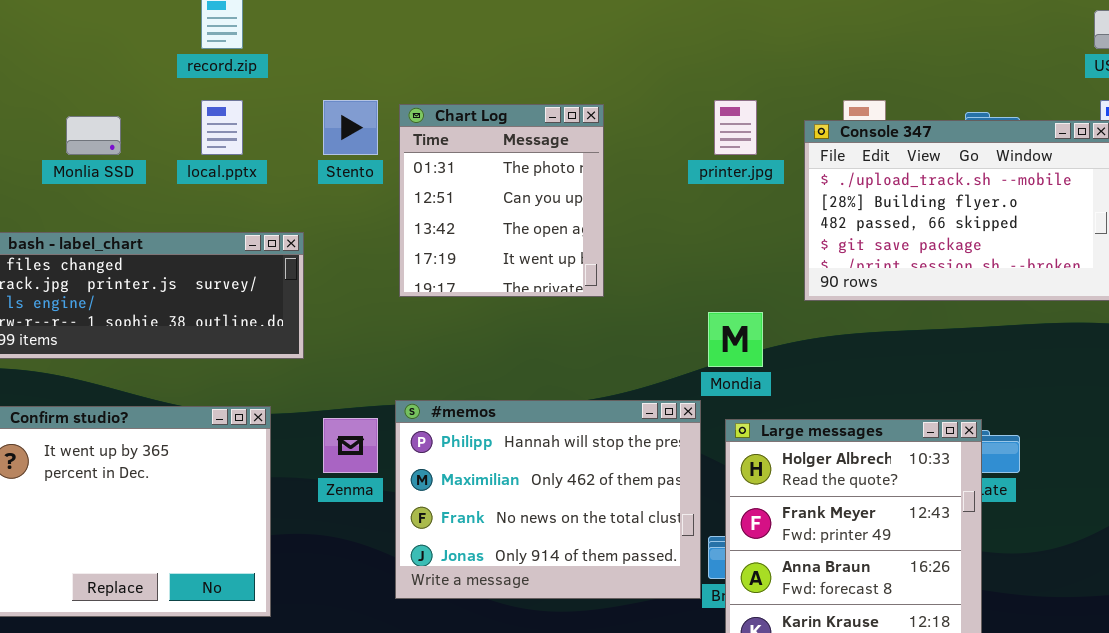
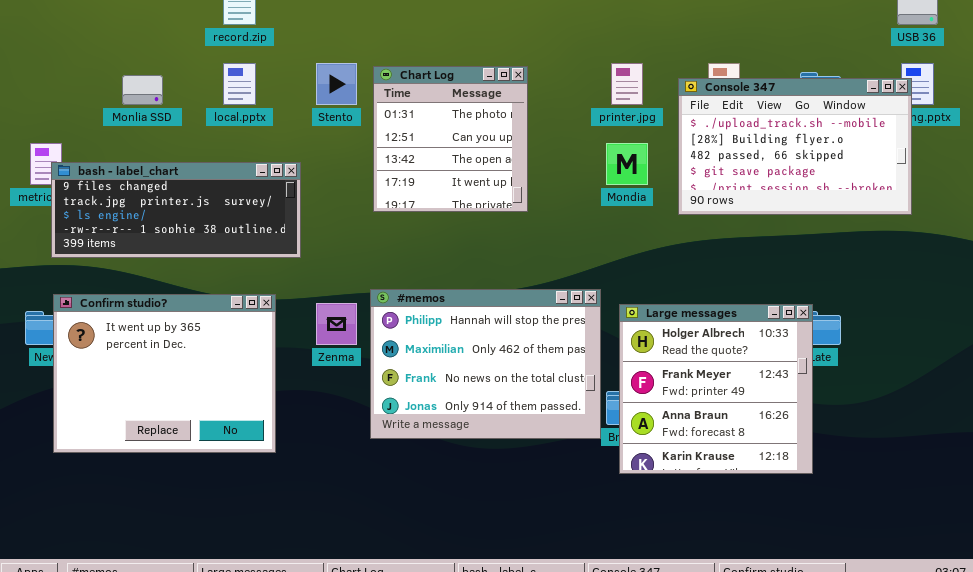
Mondia: [708,312,763,367] -> [606,143,648,185], moved

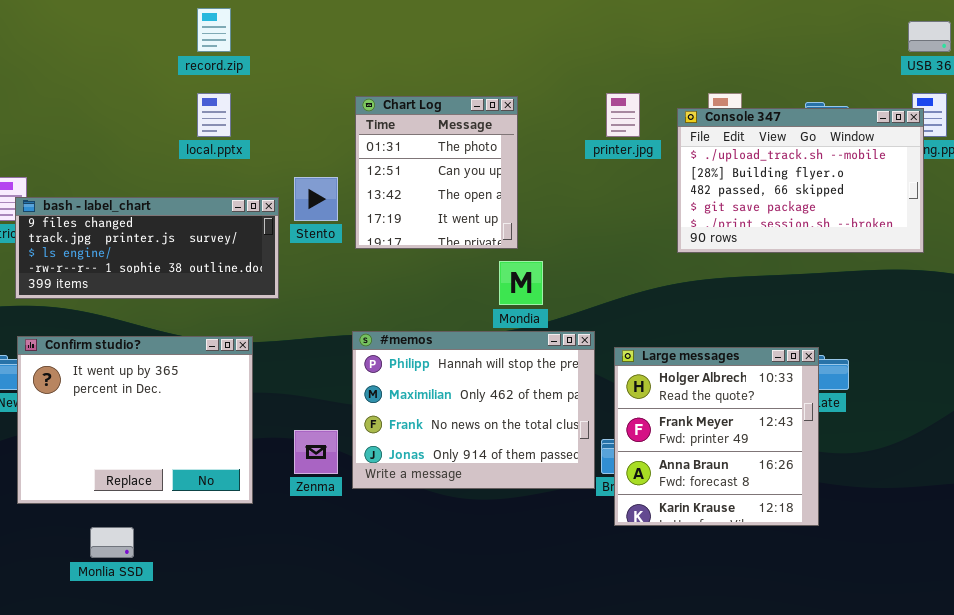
Stento: [316,63,357,105] -> [294,177,338,221], moved
Monlia SSD: [122,75,163,105] -> [90,527,134,558], moved
Mondia: [606,143,648,185] -> [499,261,543,305], moved
Zenma: [316,303,357,345] -> [294,430,338,474], moved

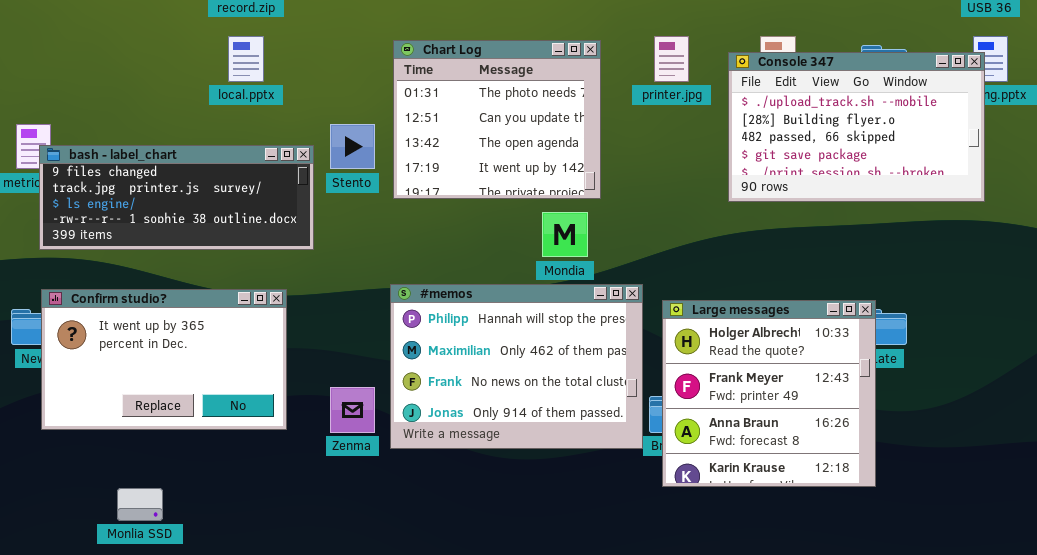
Chart Log: [355,96,518,249] -> [393,40,601,199], resized
Confirm studio?: [17,336,253,504] -> [41,289,287,430], resized

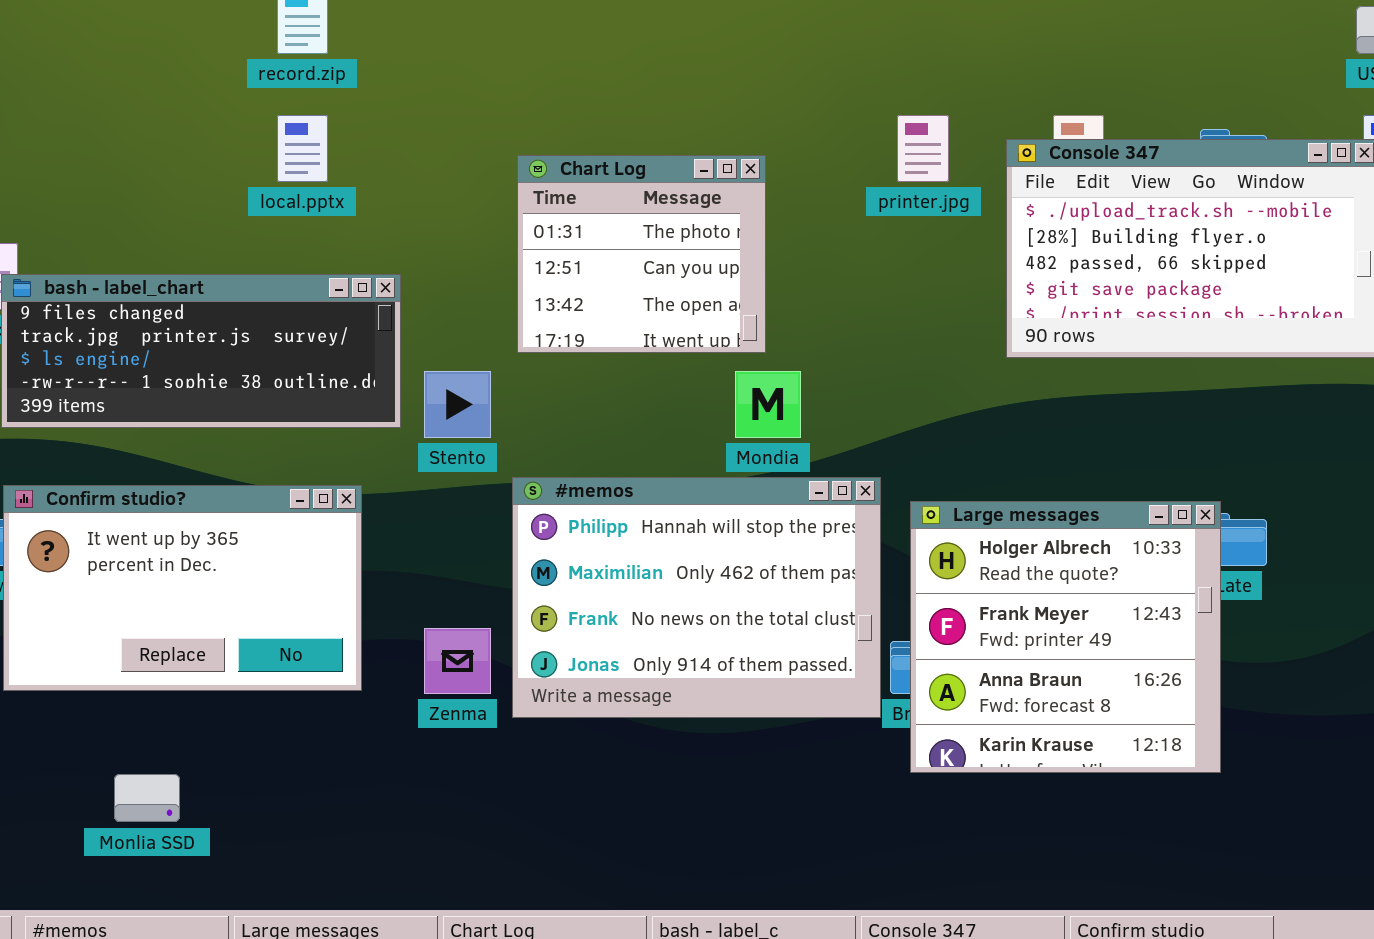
Chart Log: [393,40,601,199] -> [517,155,766,353], resized
Stento: [330,124,375,169] -> [424,371,491,438], moved

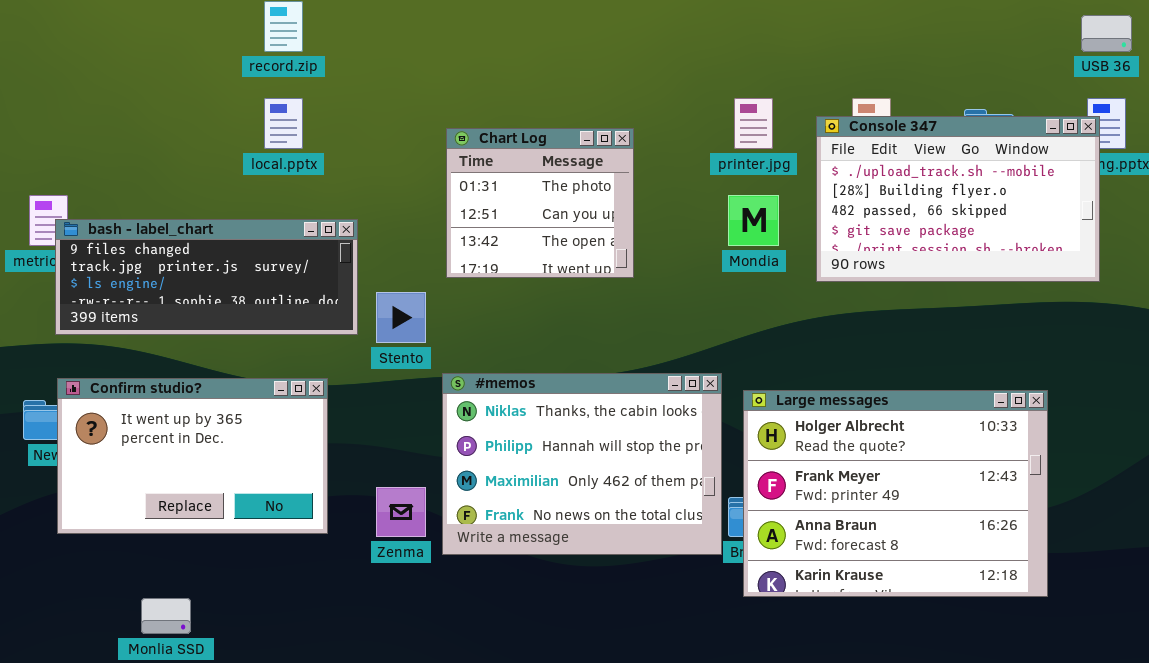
Mondia: [735,371,801,438] -> [728,195,779,246], moved
#memos: [512,477,881,718] -> [442,373,722,555], scrolled up 1 row
Large messages: [910,501,1221,773] -> [743,390,1048,597], resized

